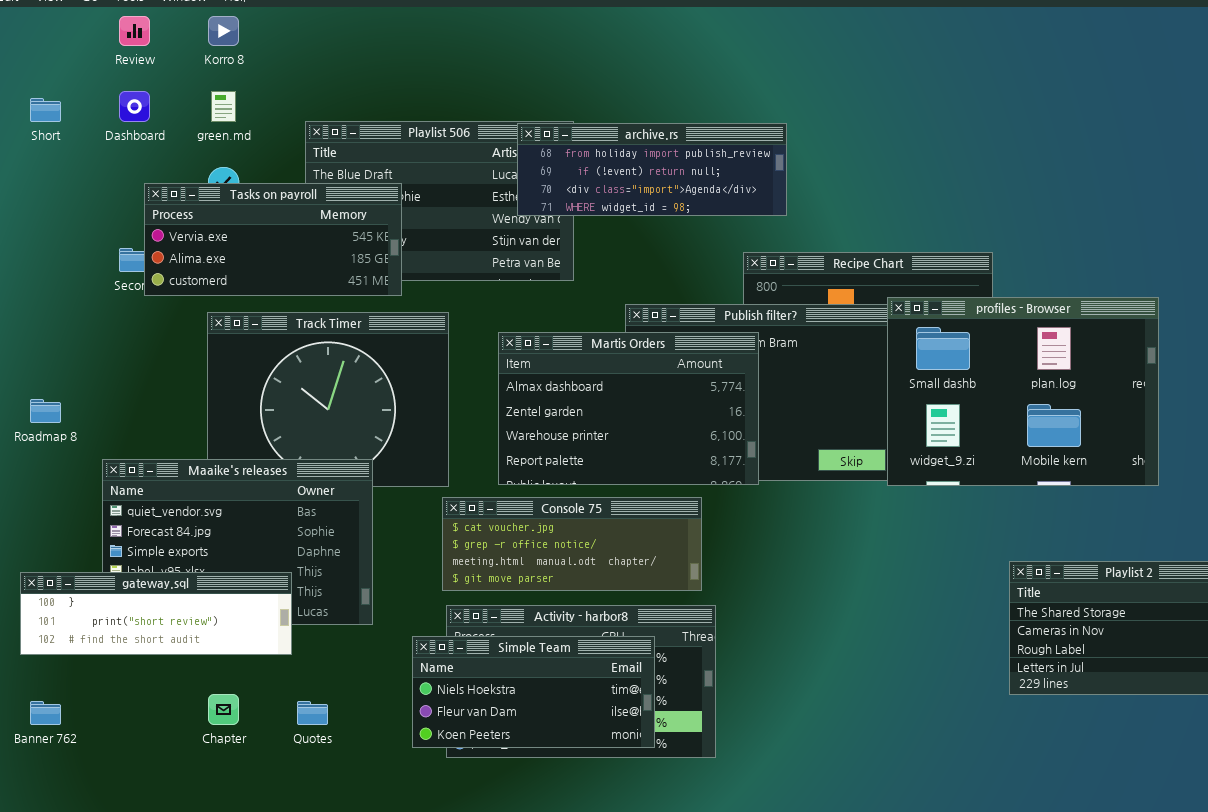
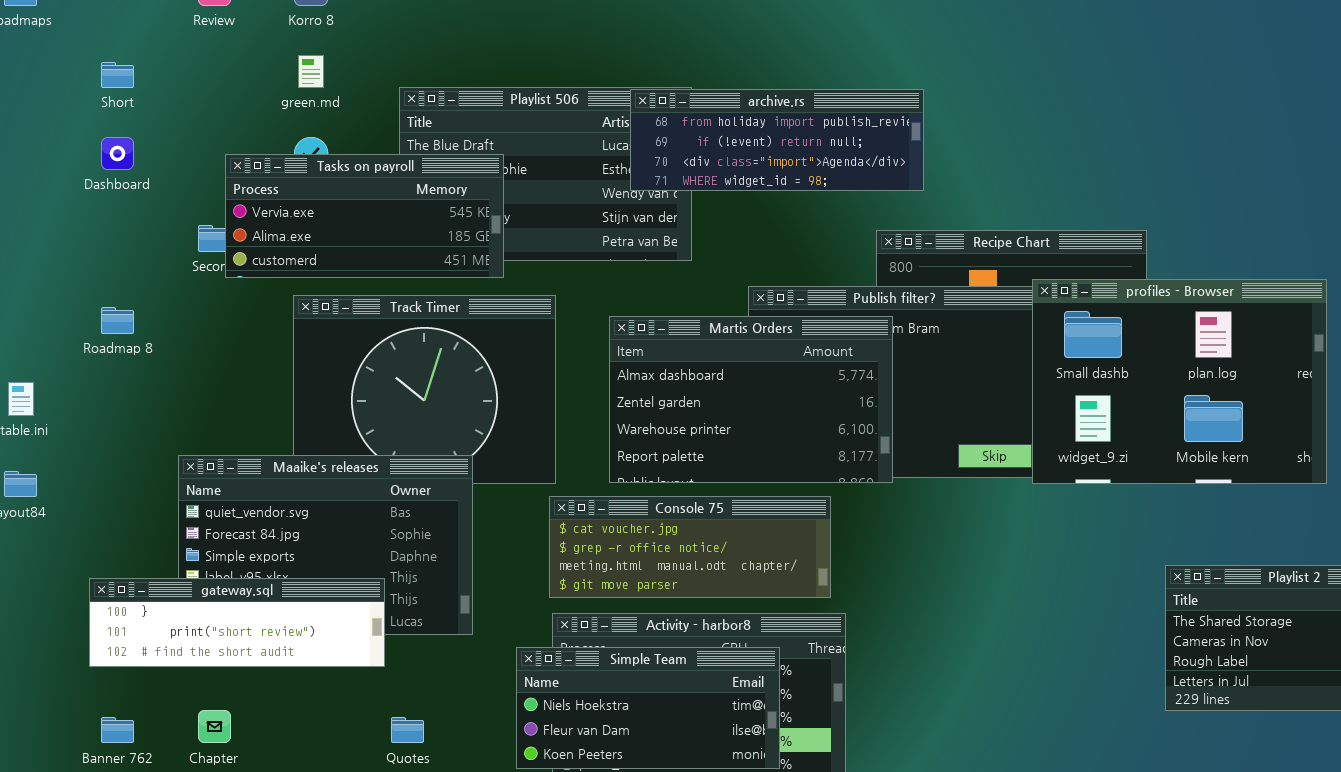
Dashboard: [119,91,150,122] -> [101,137,134,170], moved
Roadmap 8: [30,399,61,423] -> [101,307,134,334], moved
Chapter: [208,694,239,725] -> [198,710,231,743], moved

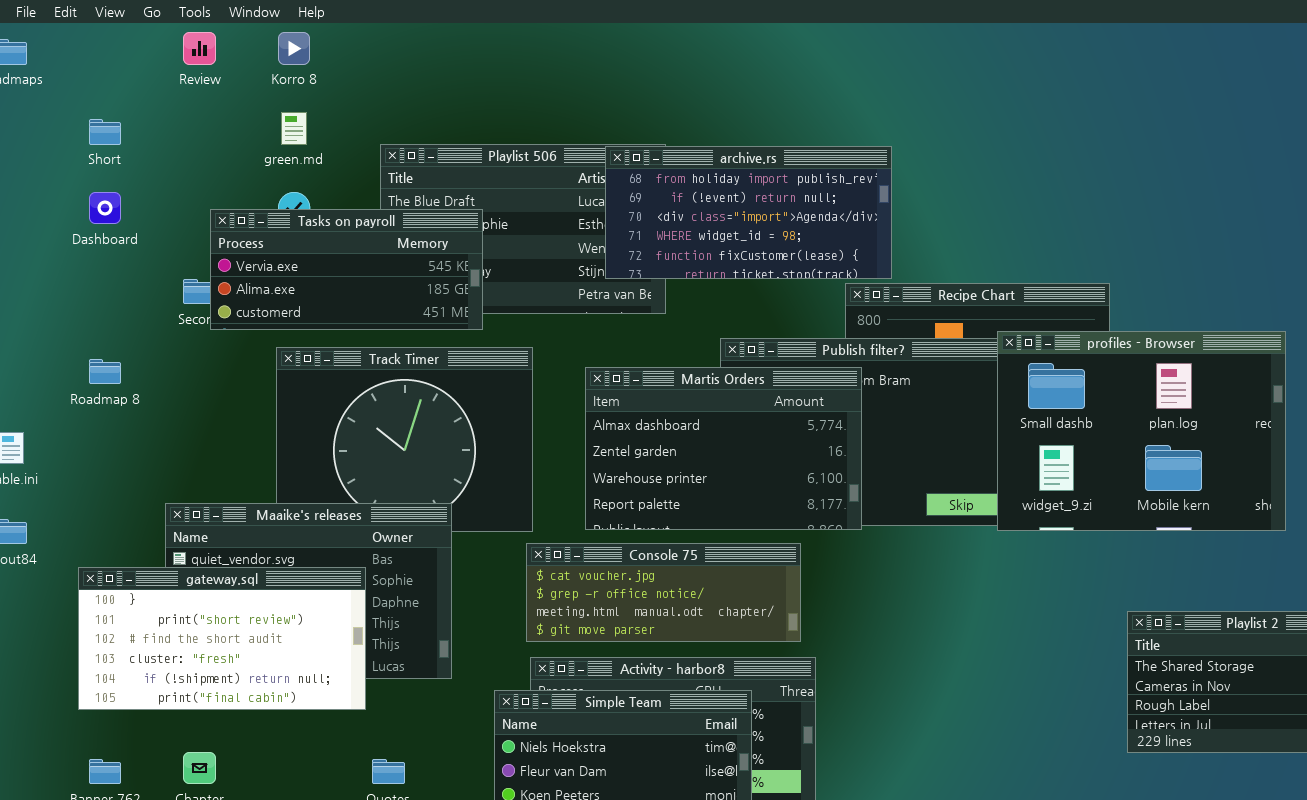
archive.rs: [630,89,924,191] -> [605,146,892,279], resized
gateway.sql: [89,578,385,667] -> [78,567,366,710], resized

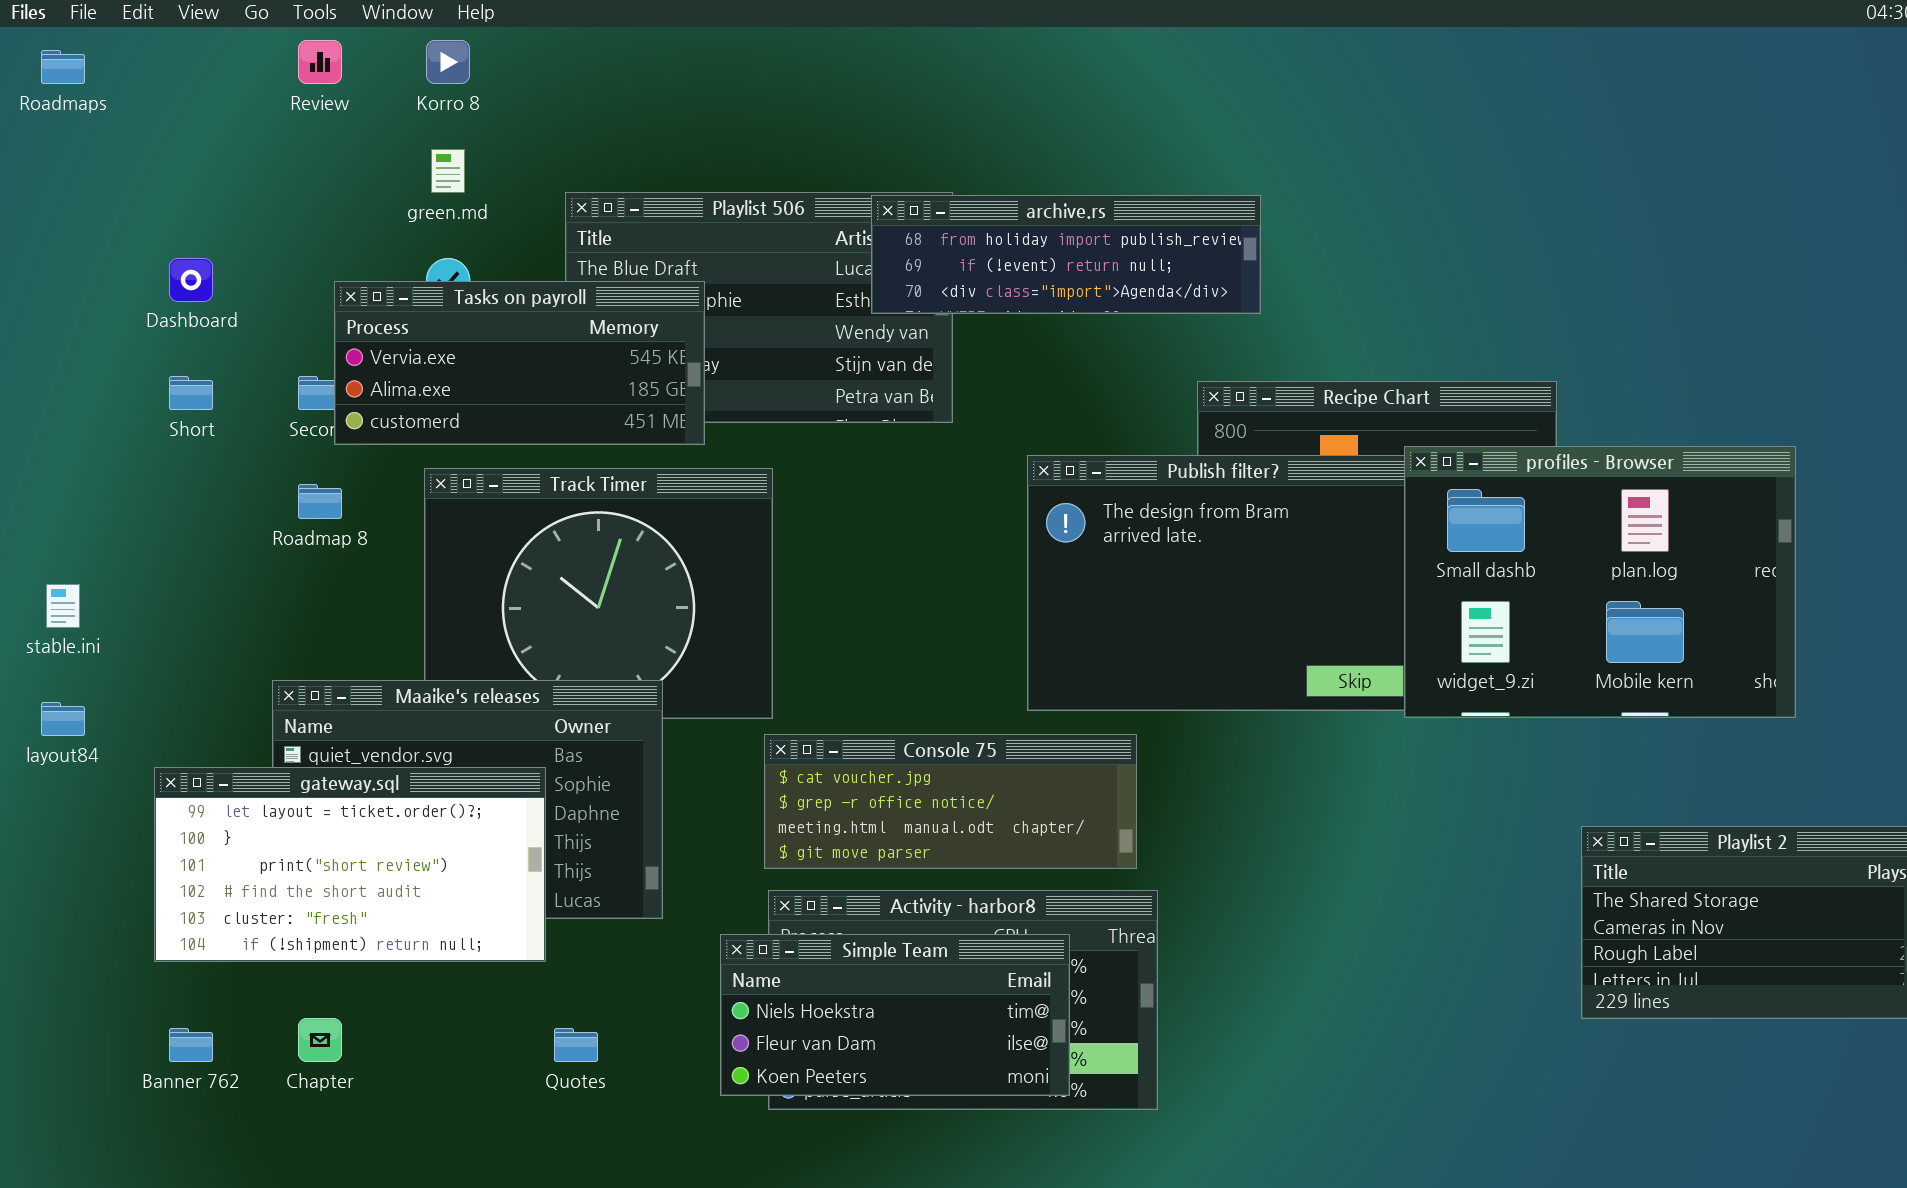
Short: [89,119,121,145] -> [169,376,213,410], moved
archive.rs: [605,146,892,279] -> [871,195,1261,314], resized
Roadmap 8: [89,359,121,384] -> [298,484,342,519], moved
Martis Orders: [585,367,862,530] -> none, closed
gateway.sql: [78,567,366,710] -> [154,767,546,962], scrolled up 1 row

